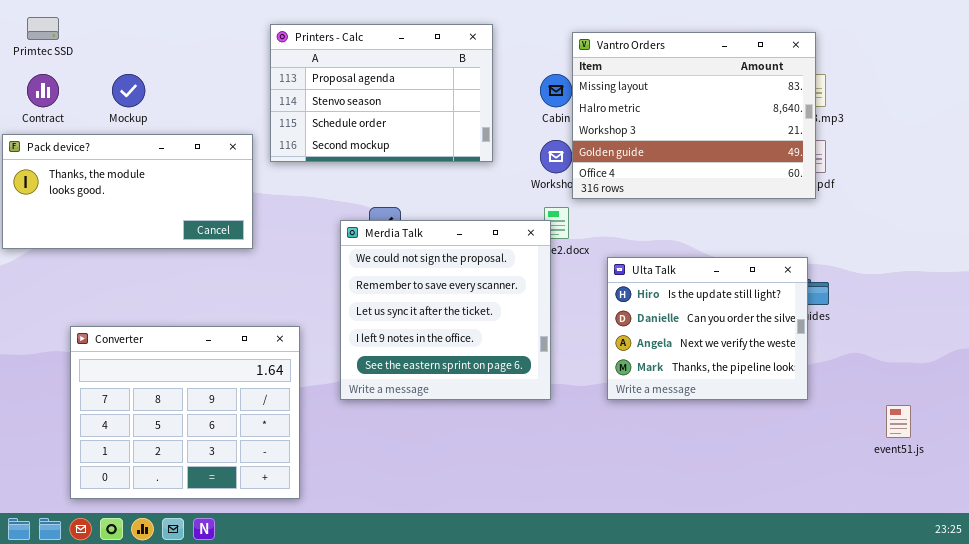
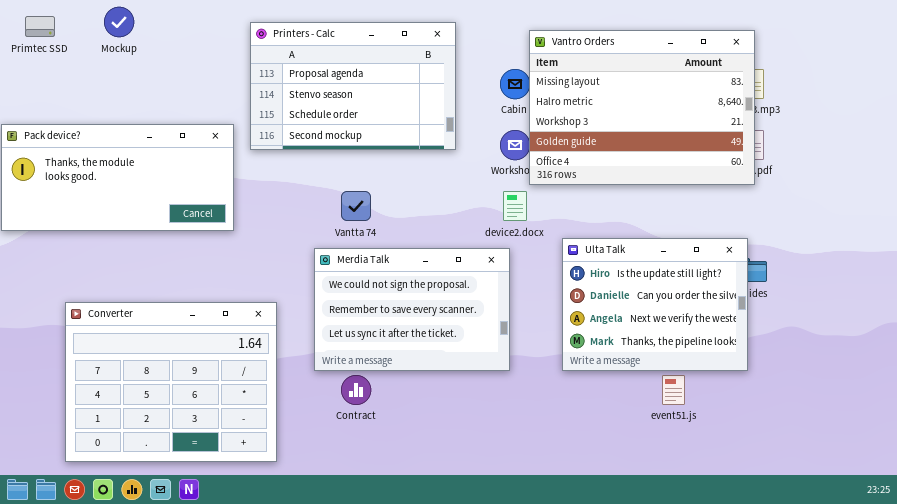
Contract: [27,74,59,107] -> [341,375,371,405], moved
Mockup: [112,74,145,107] -> [104,7,134,37], moved
Merdia Talk: [340,220,551,400] -> [314,248,510,371], resized
event51.js: [886,405,911,438] -> [662,375,685,405], moved

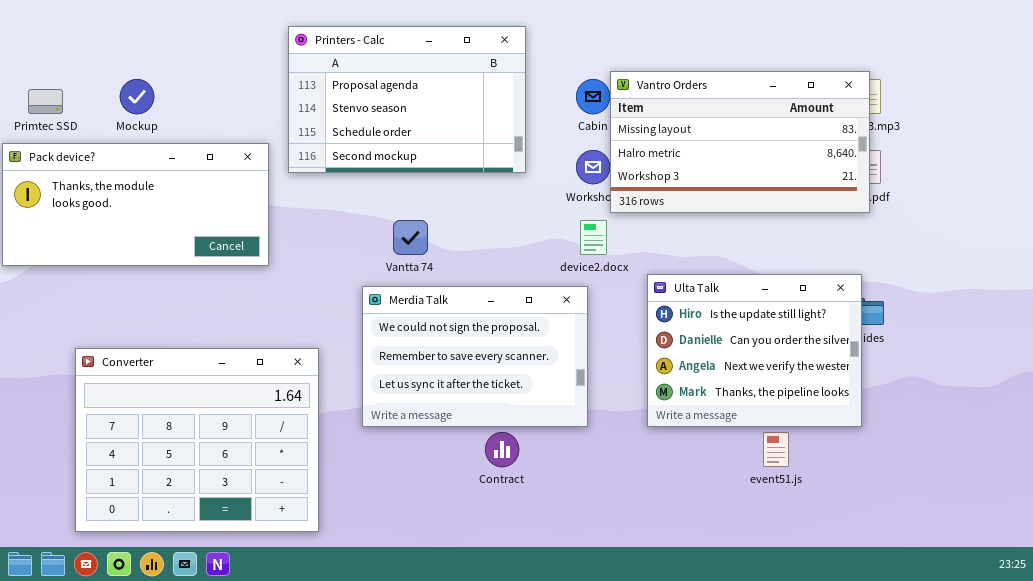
Mockup: [104,7,134,37] -> [120,79,154,114], moved
Primtec SSD: [25,16,55,37] -> [28,89,63,114], moved
Vantro Orders: [529,30,755,185] -> [610,71,870,213], resized
Contract: [341,375,371,405] -> [485,432,519,467], moved

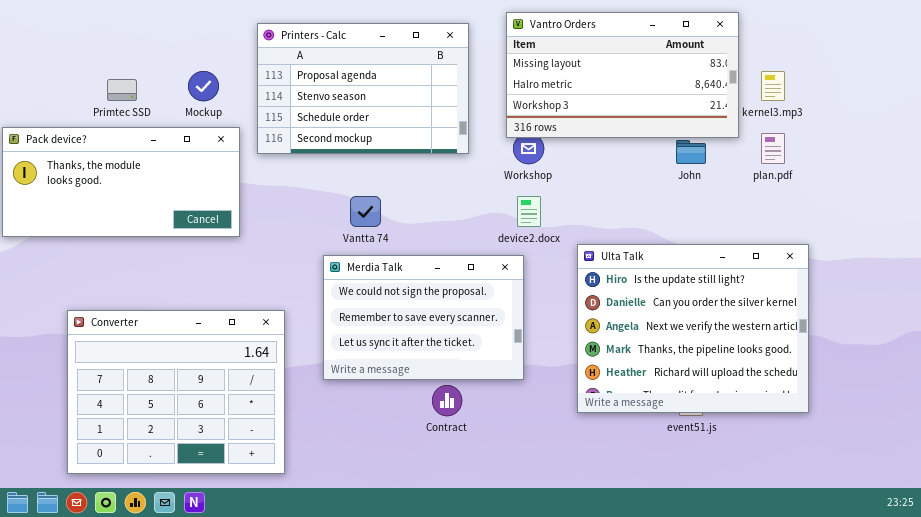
Vantro Orders: [610,71,870,213] -> [506,12,739,138], moved
Mockup: [120,79,154,114] -> [188,71,219,101], moved
Primtec SSD: [28,89,63,114] -> [107,79,137,101], moved
Ulta Talk: [647,274,862,427] -> [577,244,809,413], resized

